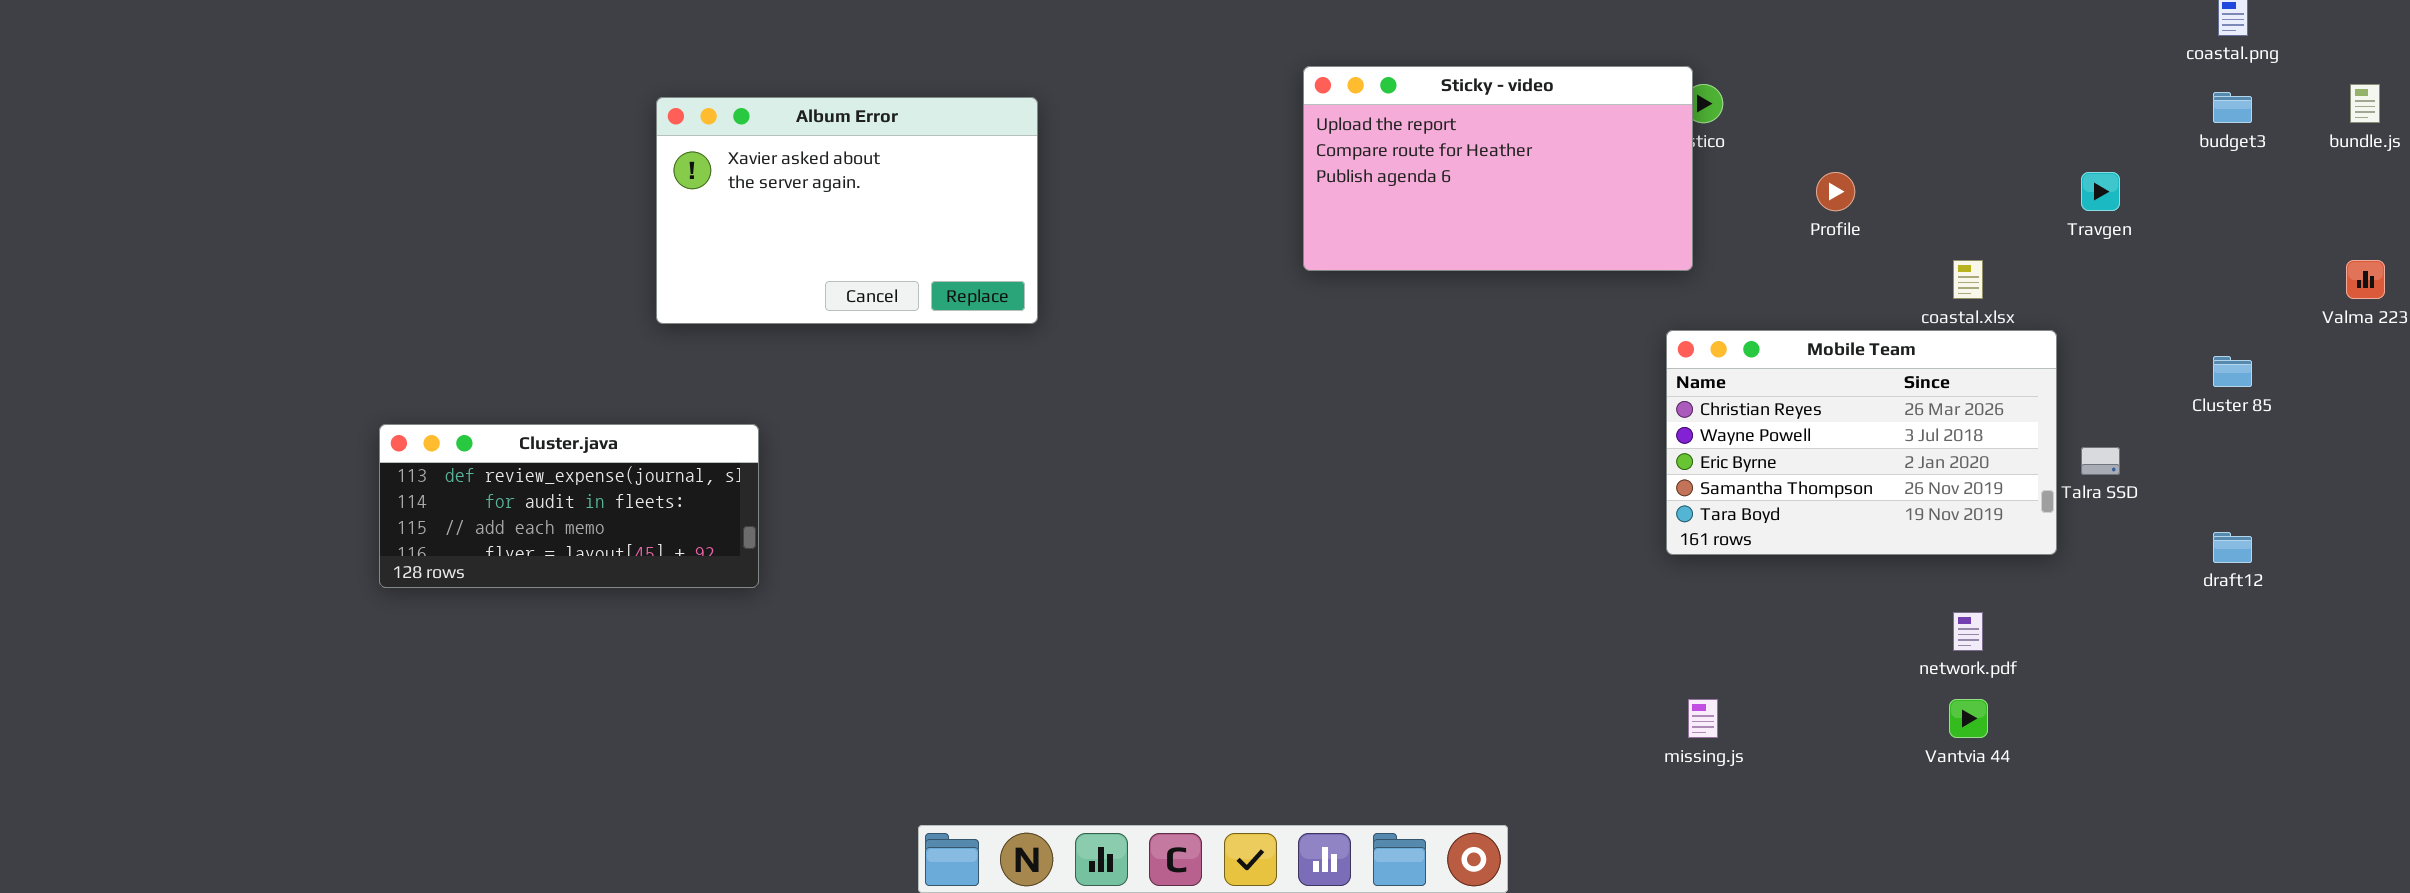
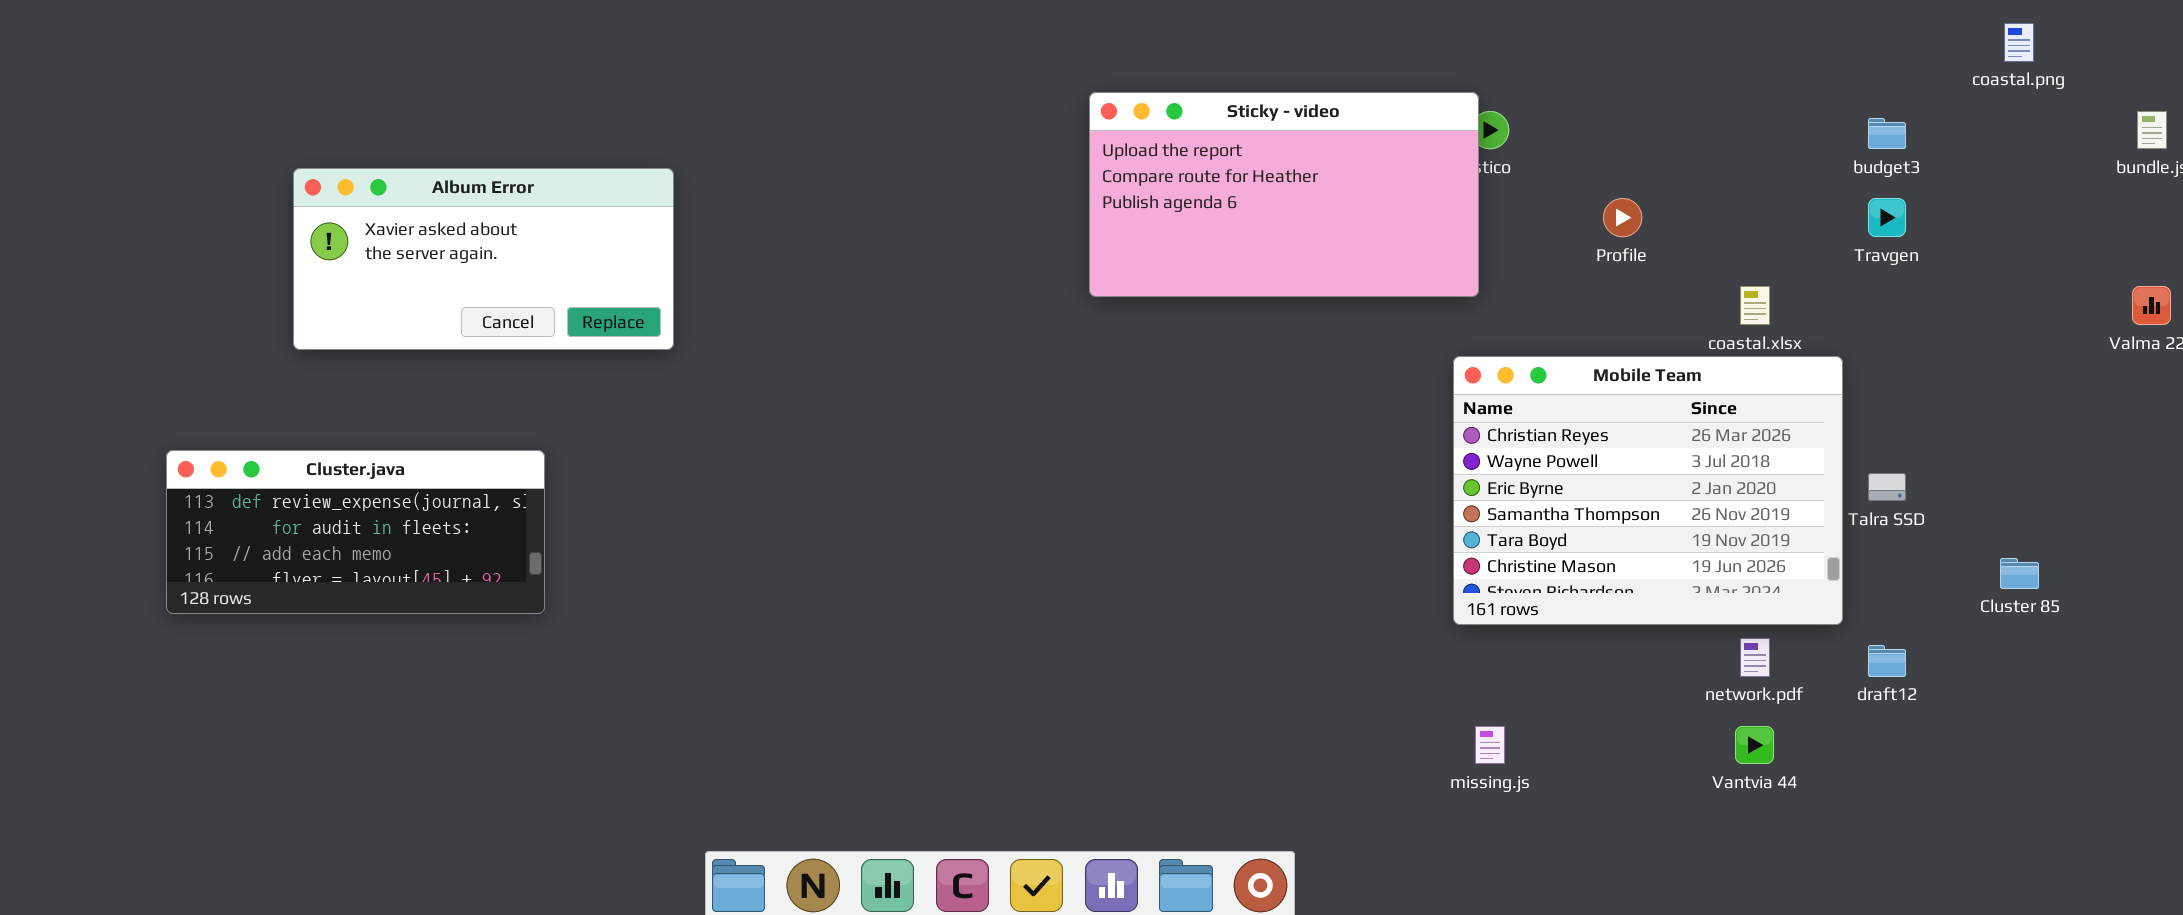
budget3: [2213,92,2252,123] -> [1868,118,1906,149], moved
Album Error: [656,97,1038,324] -> [293,168,674,350], moved, resized
Mobile Team: [1666,330,2057,555] -> [1453,356,1843,625], resized
Cluster 85: [2213,356,2252,387] -> [2000,558,2039,589], moved
draft12: [2213,532,2252,563] -> [1868,645,1906,677], moved

